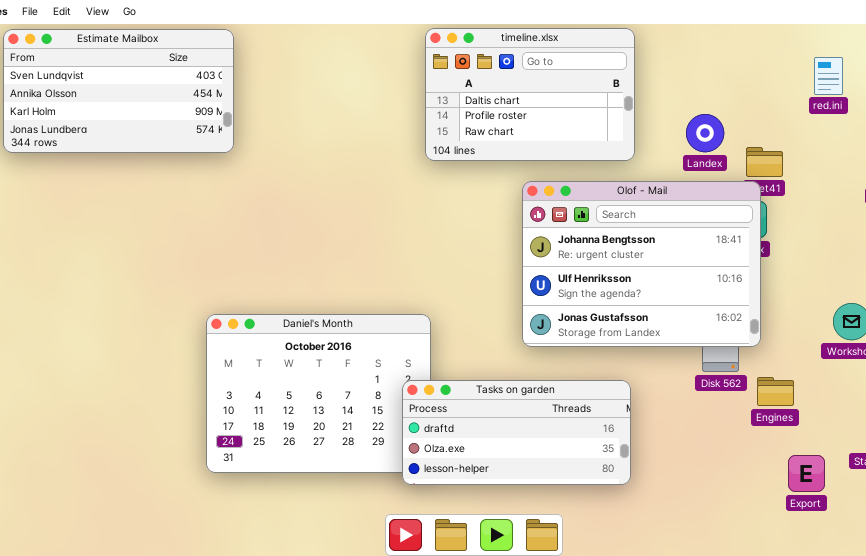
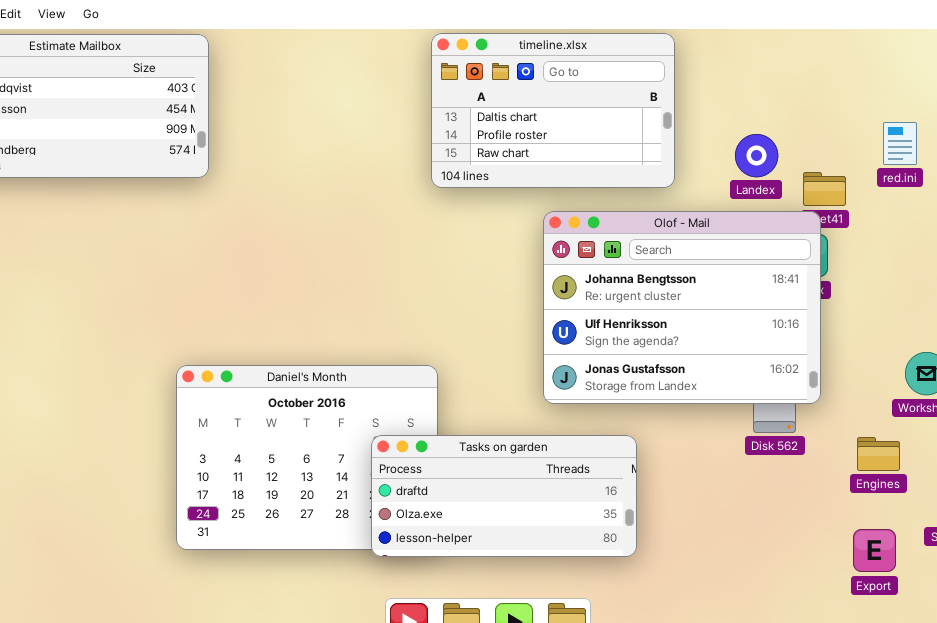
red.ini: [814,57,843,95] -> [883,122,917,165], moved
Engines: [757,377,794,406] -> [857,437,900,471], moved
Tasks on garden: [402,380,631,485] -> [371,435,637,557], moved

